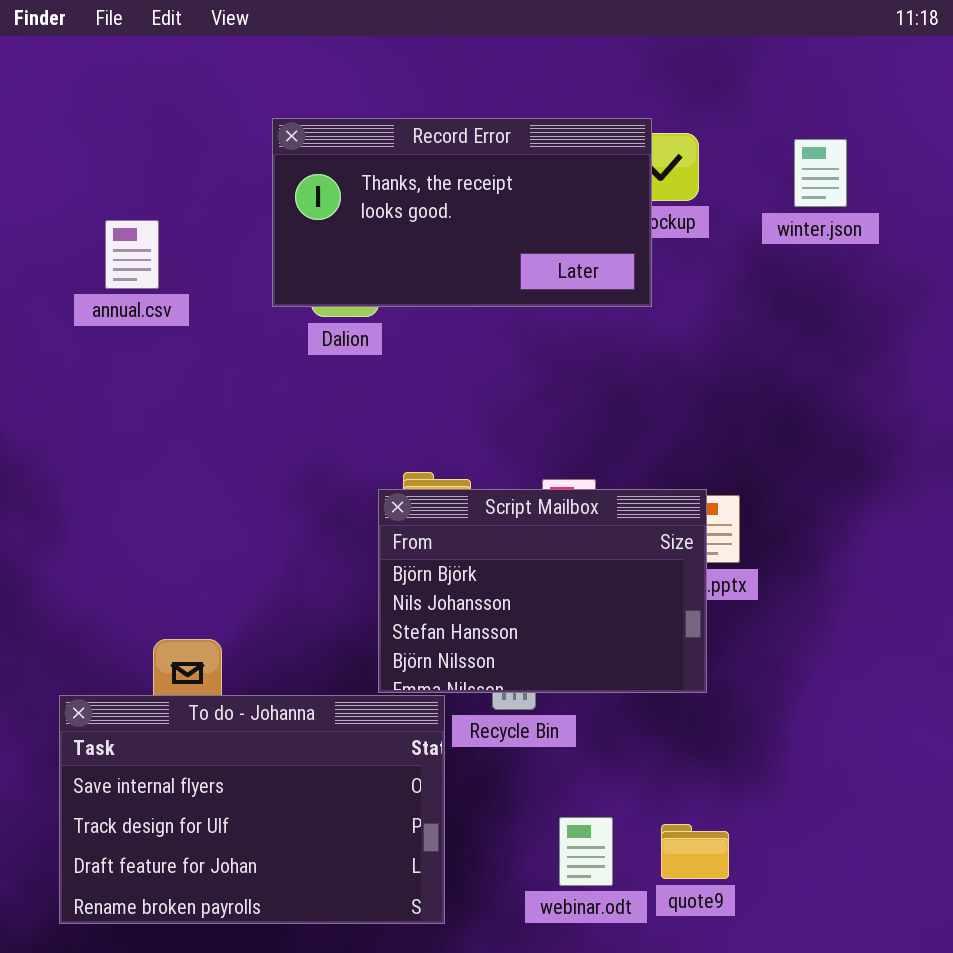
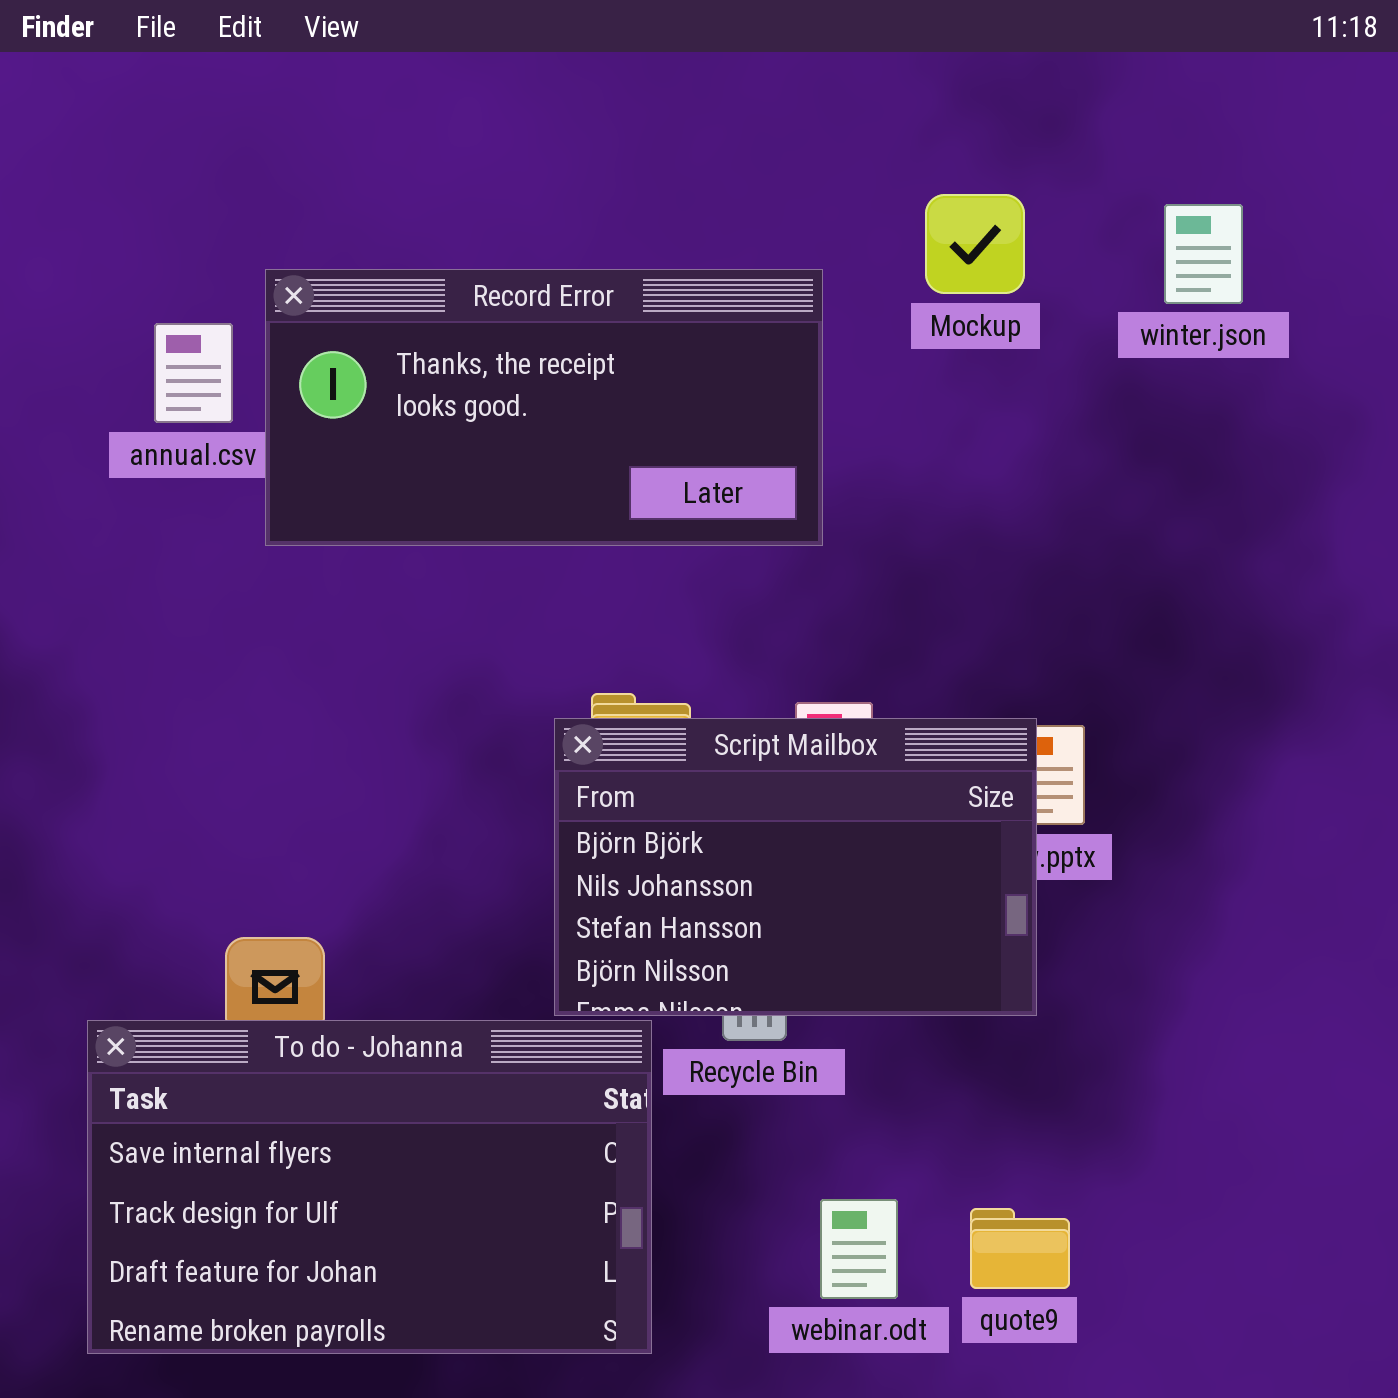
Record Error: [272,118,652,307] -> [265,269,823,546], moved

